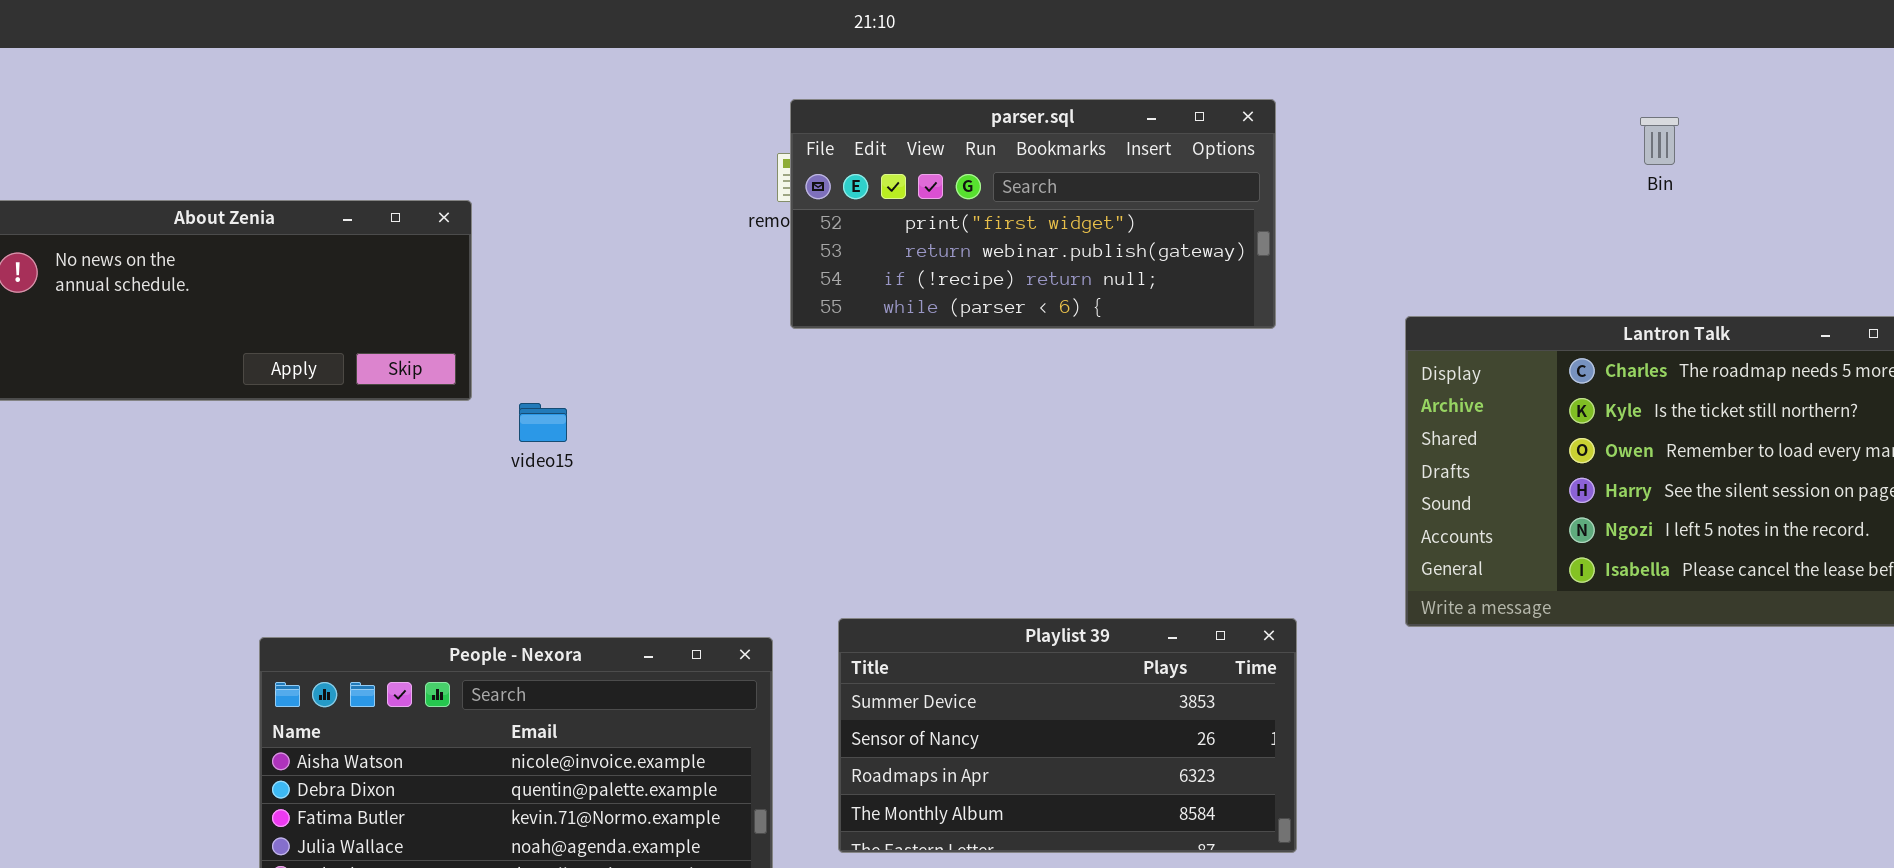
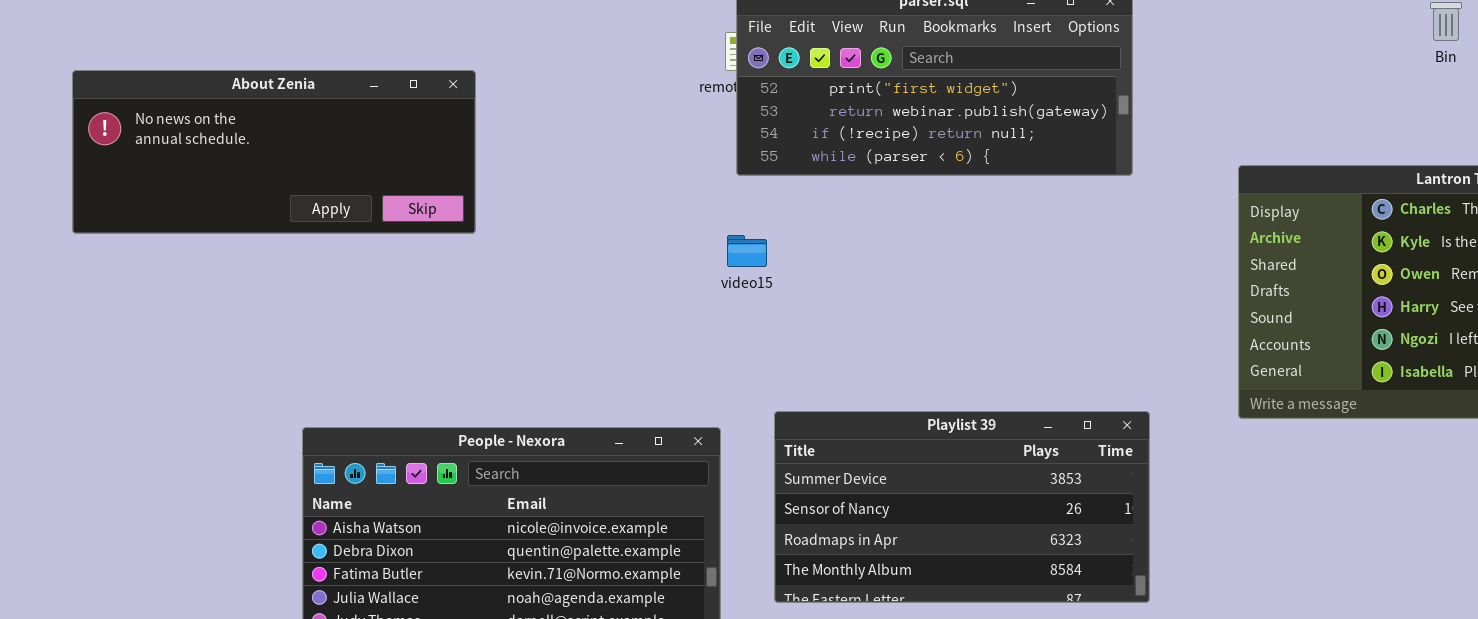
video15: [519,403,567,442] -> [727,235,767,267], moved

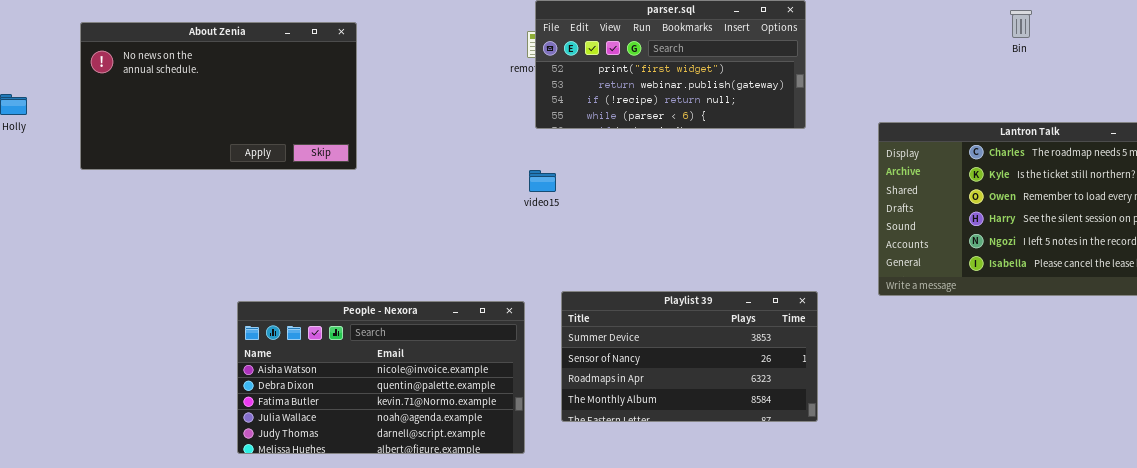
About Zenia: [72,70,476,234] -> [80,22,357,170], resized

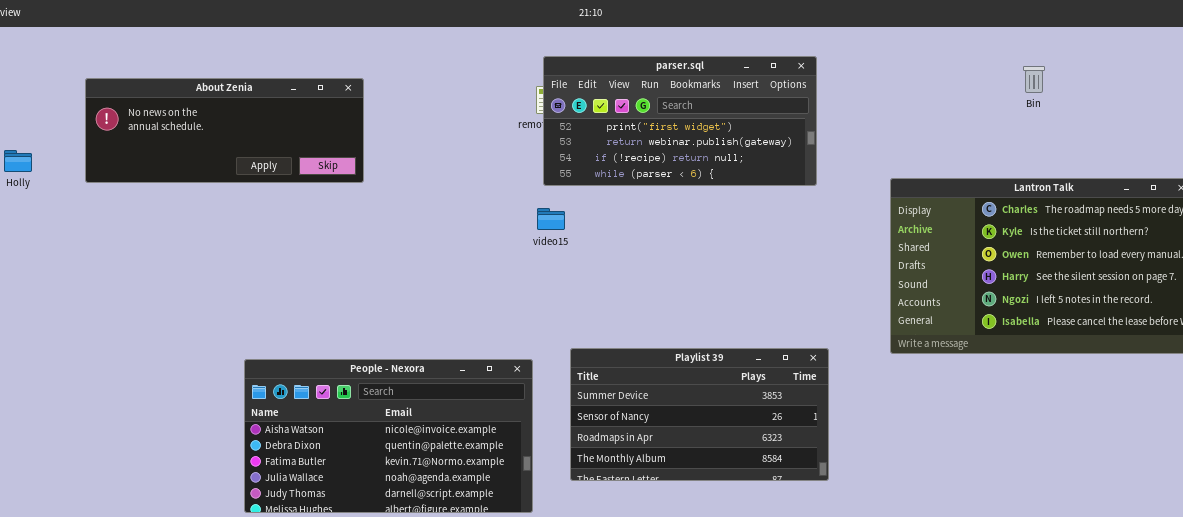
About Zenia: [80,22,357,170] -> [85,78,364,183], resized
video15: [529,170,556,192] -> [537,208,565,230], moved

